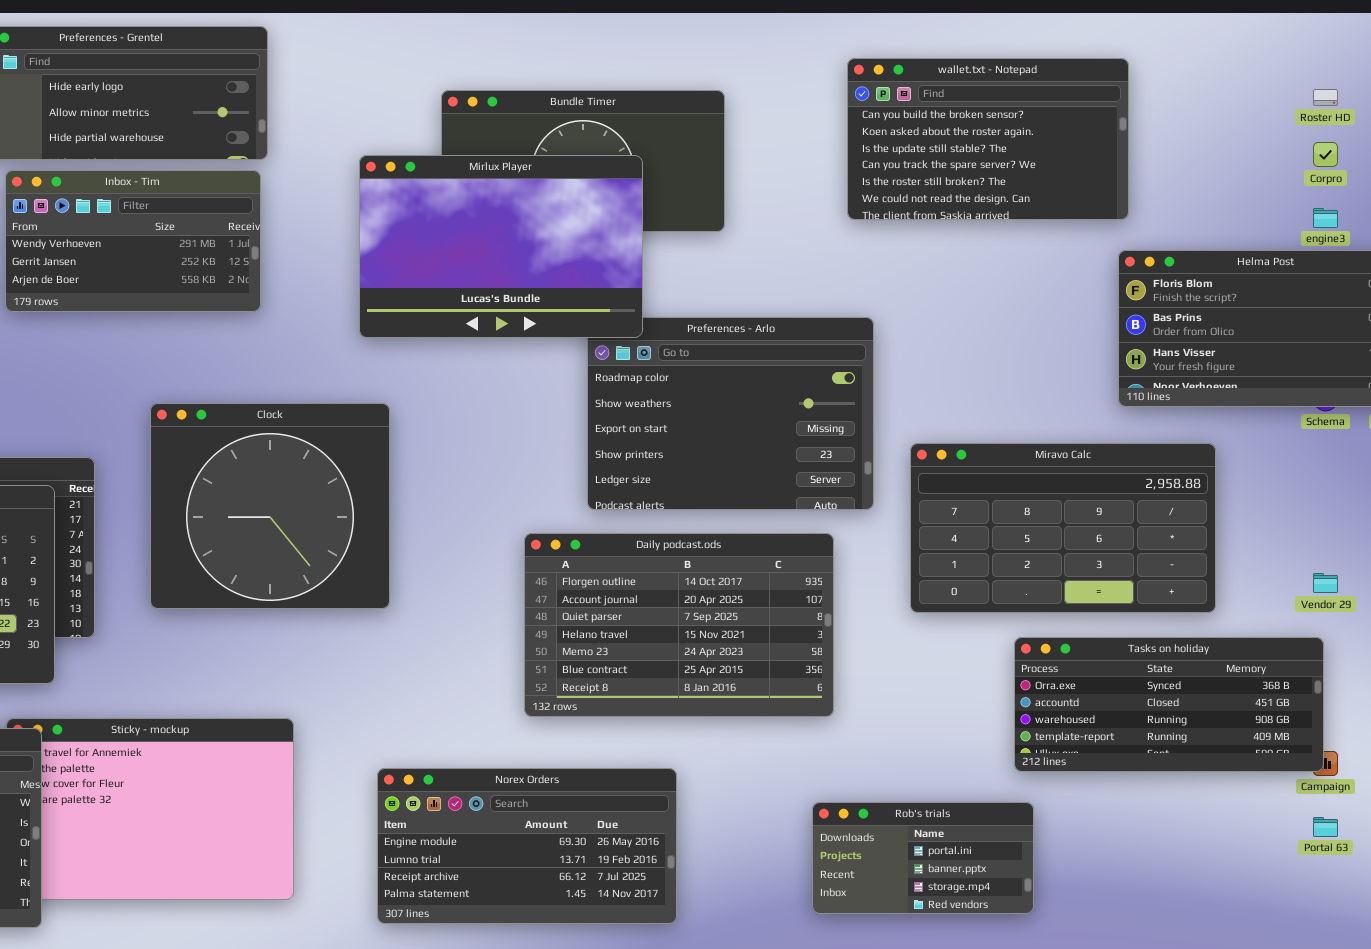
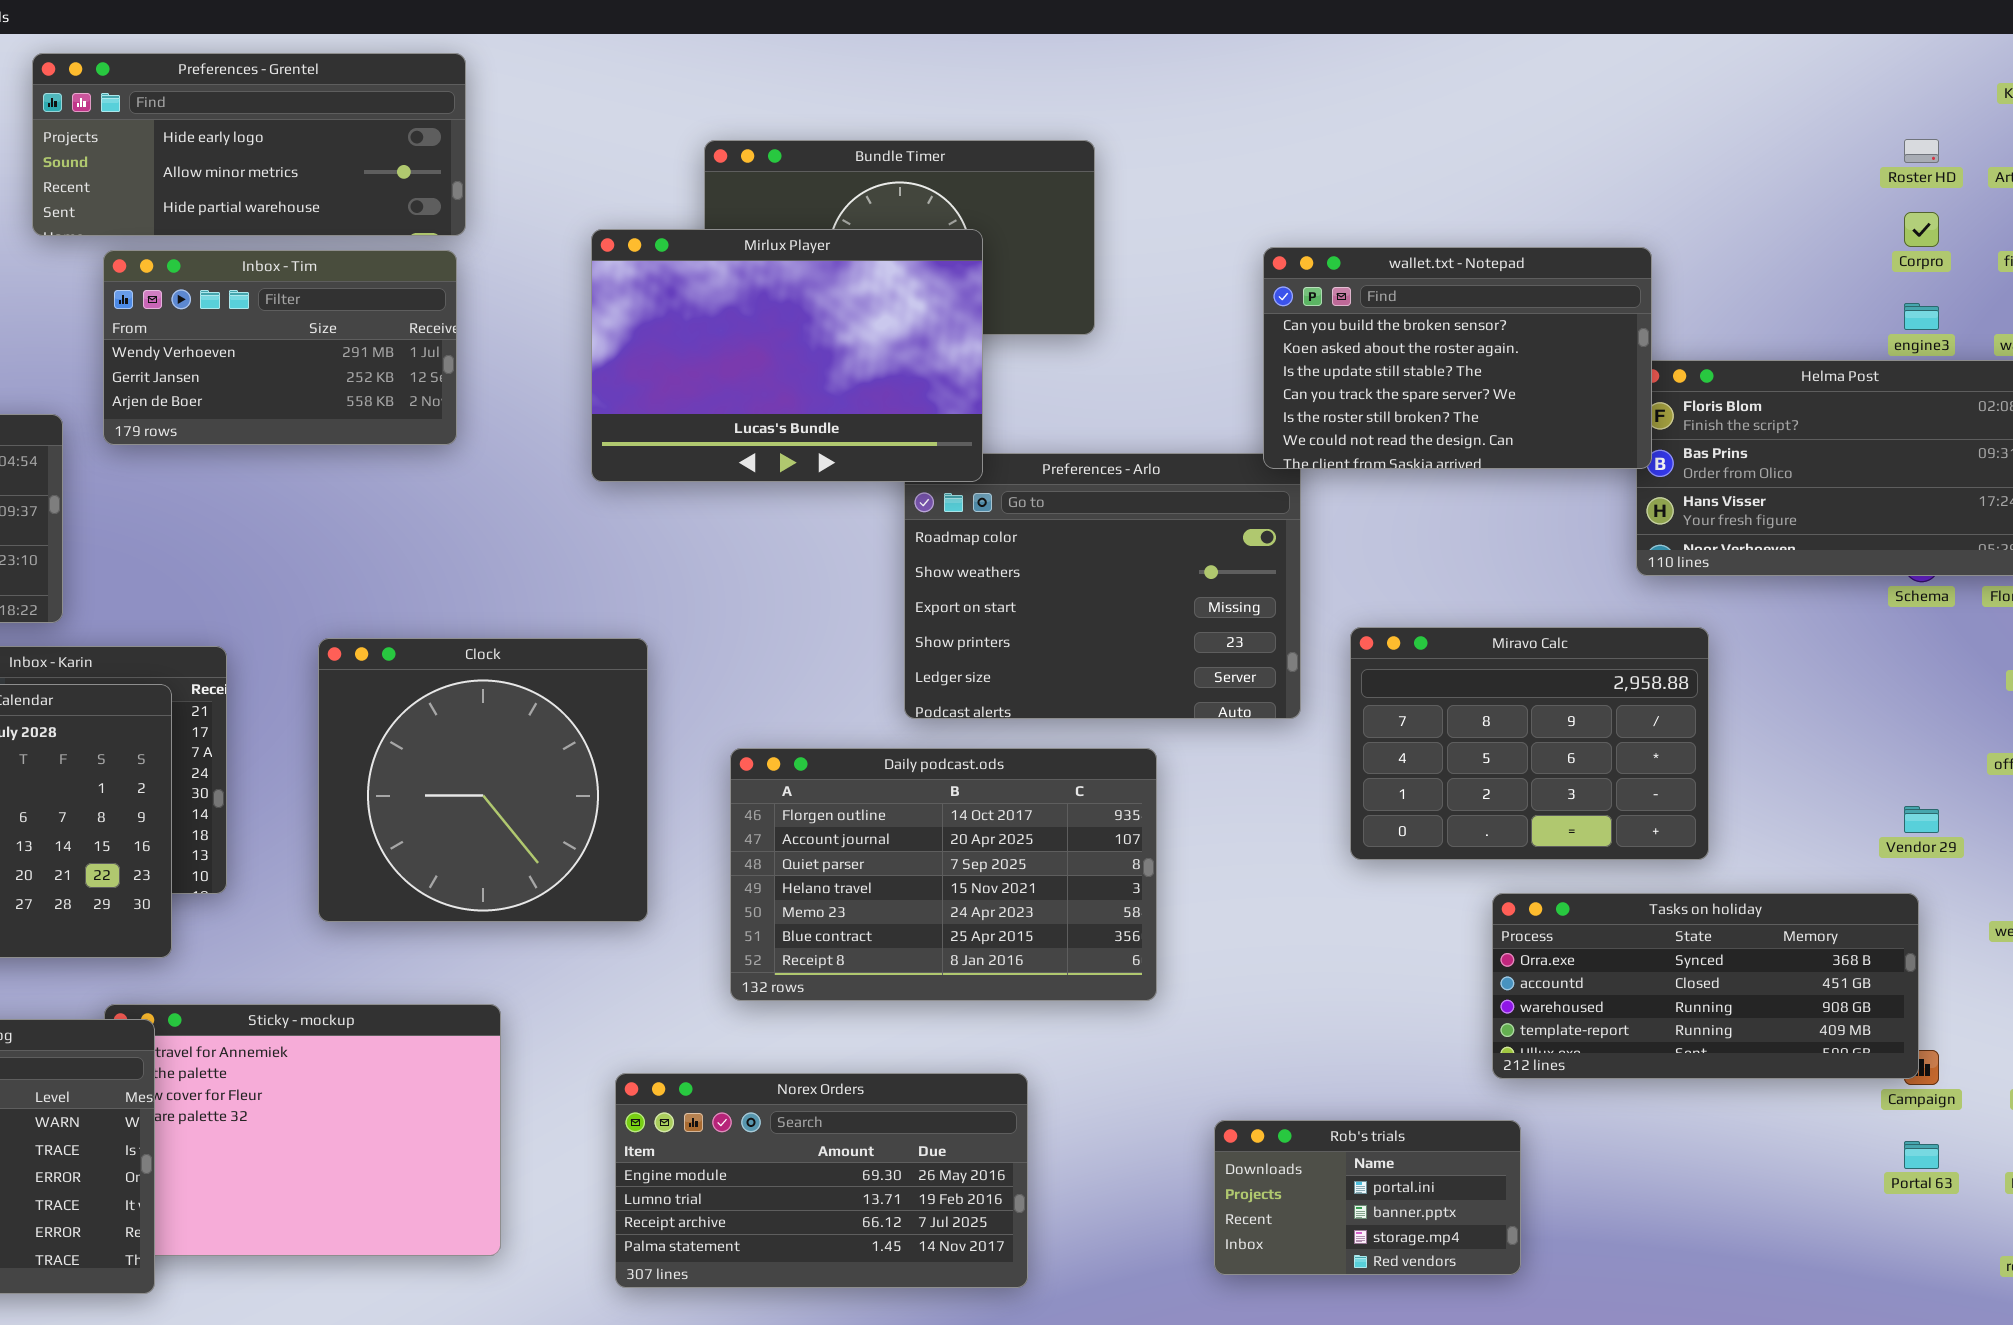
wallet.txt - Notepad: [847,58,1129,220] -> [1263,247,1652,469], moved
Clock: [150,403,390,609] -> [318,638,648,922], moved
Miravo Calc: [910,443,1216,613] -> [1350,627,1709,860], resized
Daily podcast.ods: [524,533,834,717] -> [730,748,1157,1001], moved

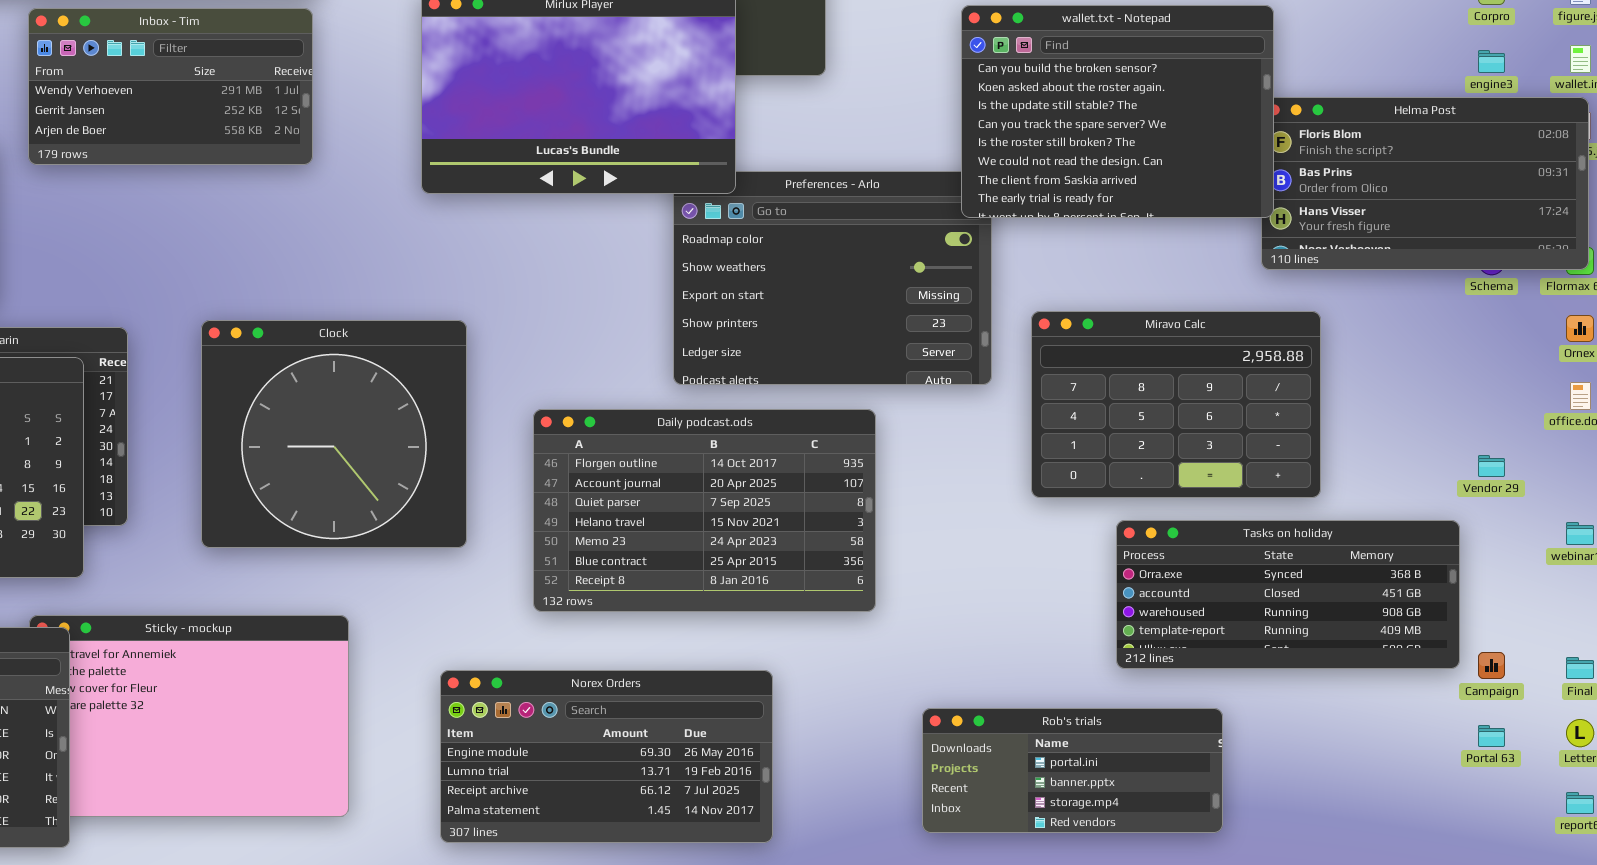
wallet.txt - Notepad: [1263,247,1652,469] -> [961,5,1274,218], resized
Tasks on holiday: [1492,893,1919,1079] -> [1116,520,1460,669], moved
Rob's trials: [1214,1120,1521,1275] -> [922,708,1223,833], resized

